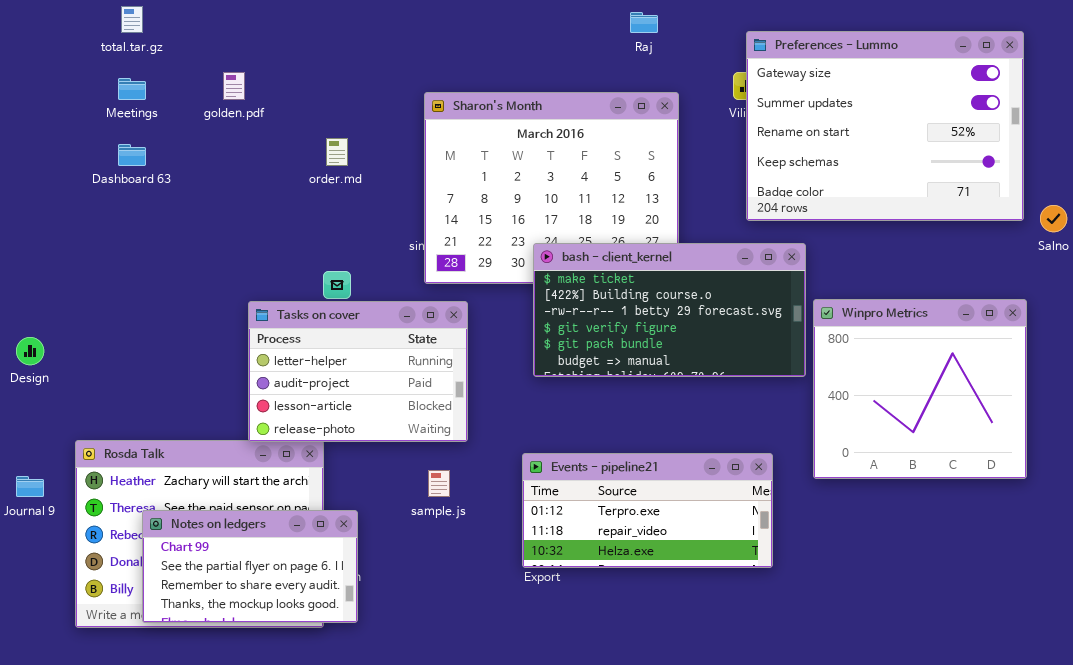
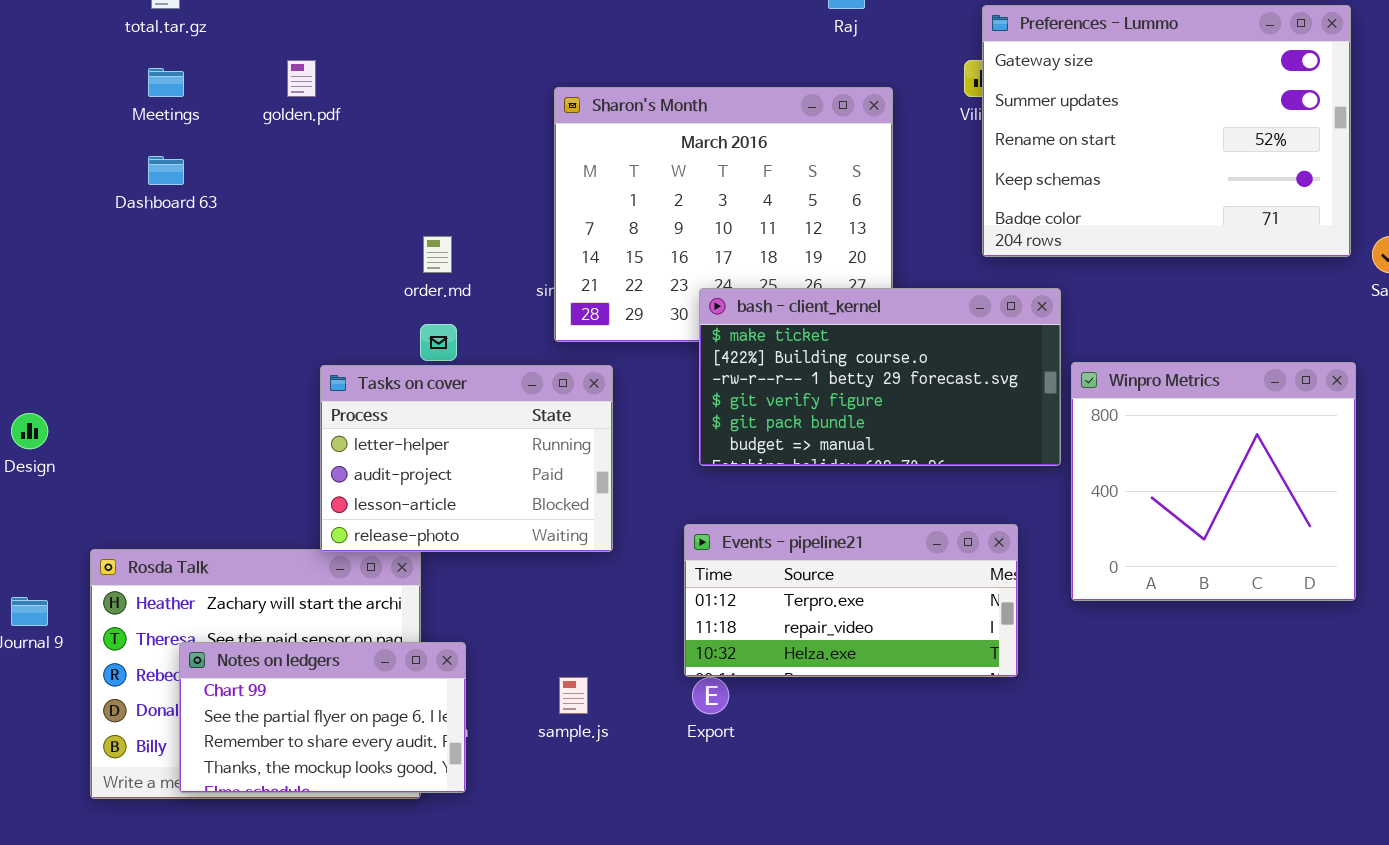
order.md: [326,138,348,166] -> [423,236,452,273], moved
Events - pipeline21: [522,453,773,568] -> [684,524,1018,677], moved
sample.js: [428,470,450,497] -> [559,677,588,714], moved

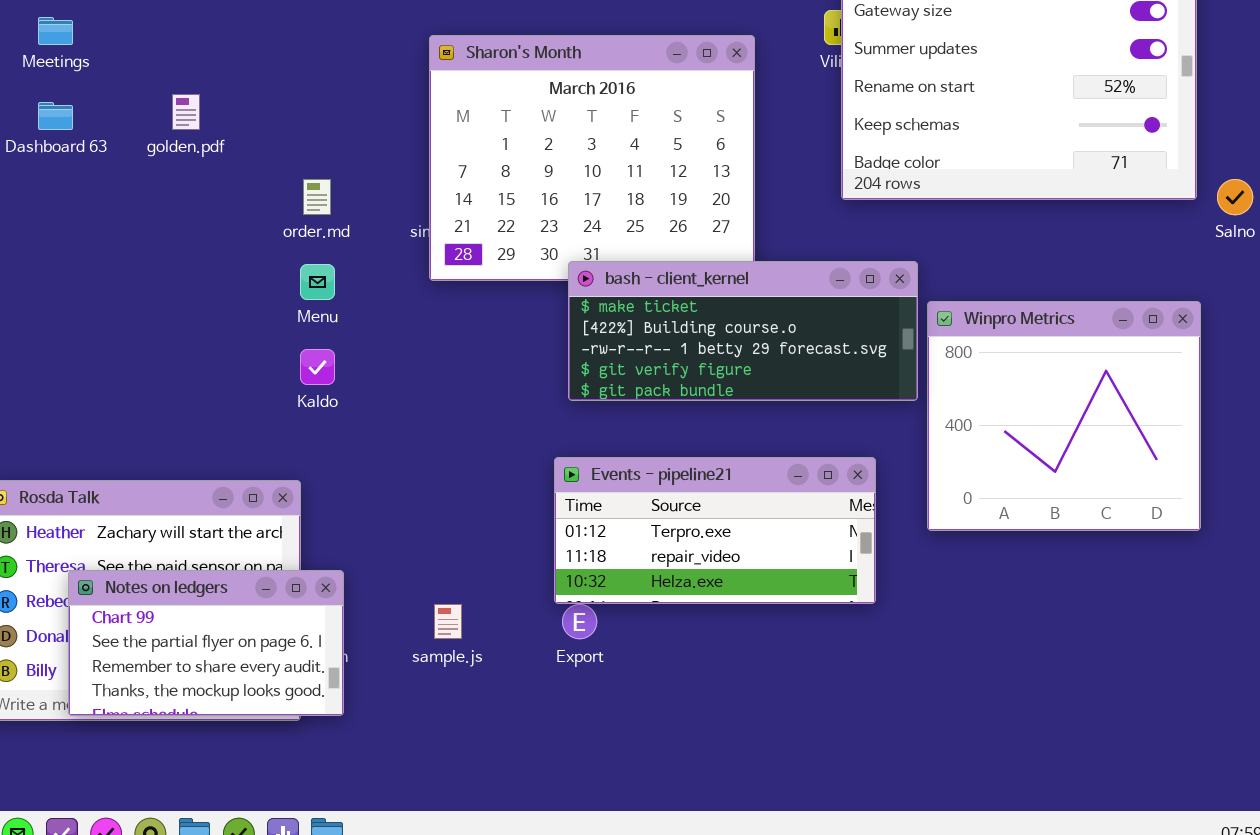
golden.pdf: [287,60,316,97] -> [172,94,200,130], moved
bash - client_kernel: [699,288,1061,466] -> [568,261,918,401], resized
Tasks on cover: [320,365,613,552] -> none, closed

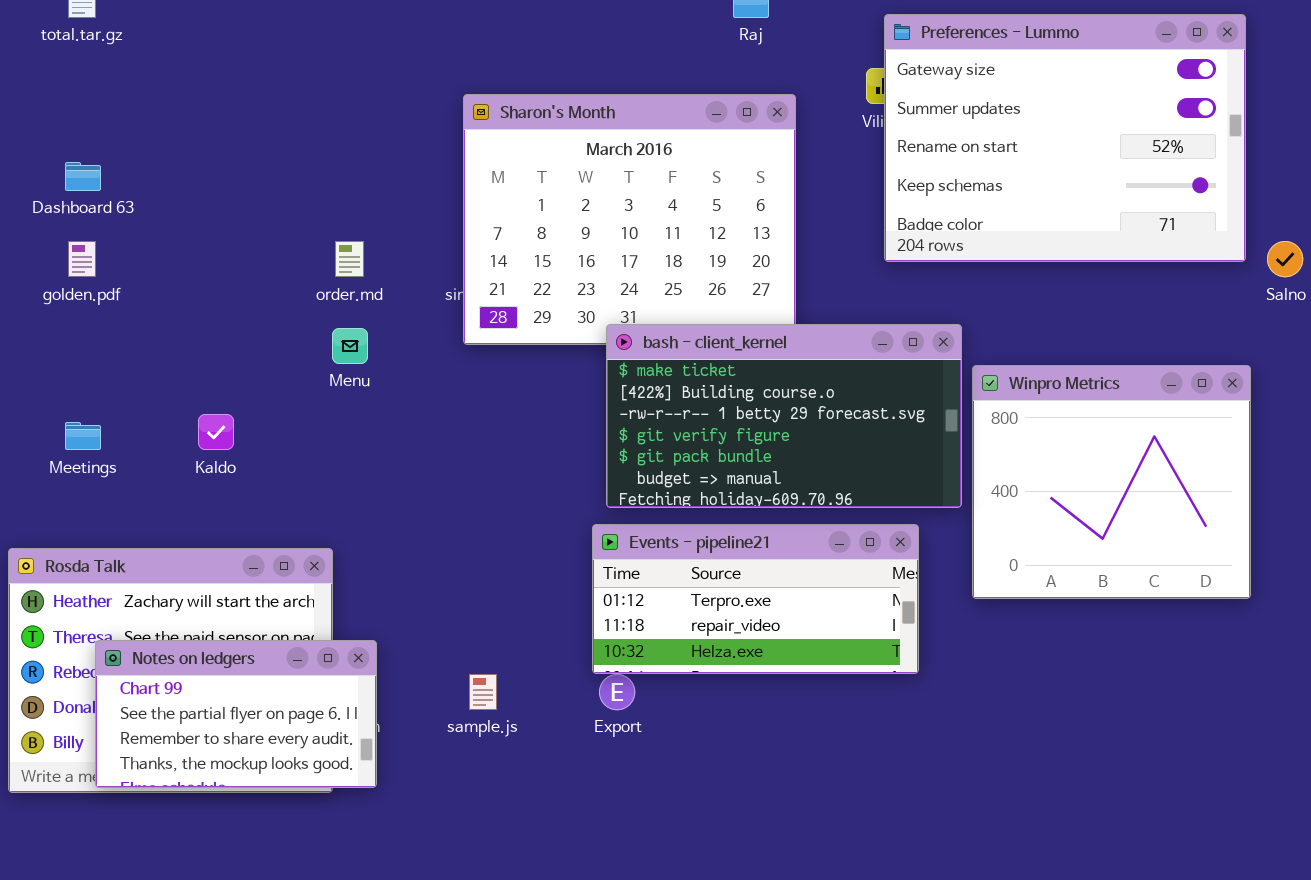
Meetings: [38,17,73,45] -> [65,422,101,450], moved
golden.pdf: [172,94,200,130] -> [68,241,96,277], moved
bash - client_kernel: [568,261,918,401] -> [606,324,962,508], resized
Kaldo: [300,349,335,385] -> [198,414,234,450], moved

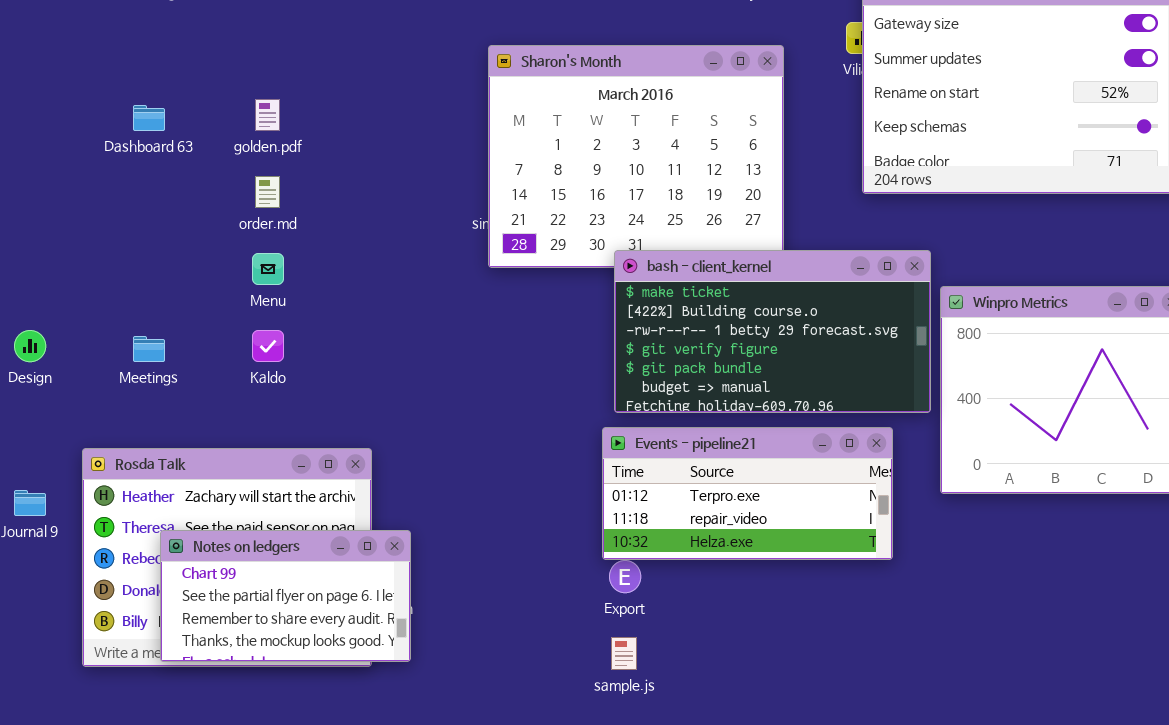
golden.pdf: [68,241,96,277] -> [255,99,280,131], moved
order.md: [335,241,364,277] -> [255,176,280,208], moved
Menu: [332,328,368,364] -> [252,253,284,285], moved
sample.js: [469,674,497,710] -> [611,637,637,670], moved

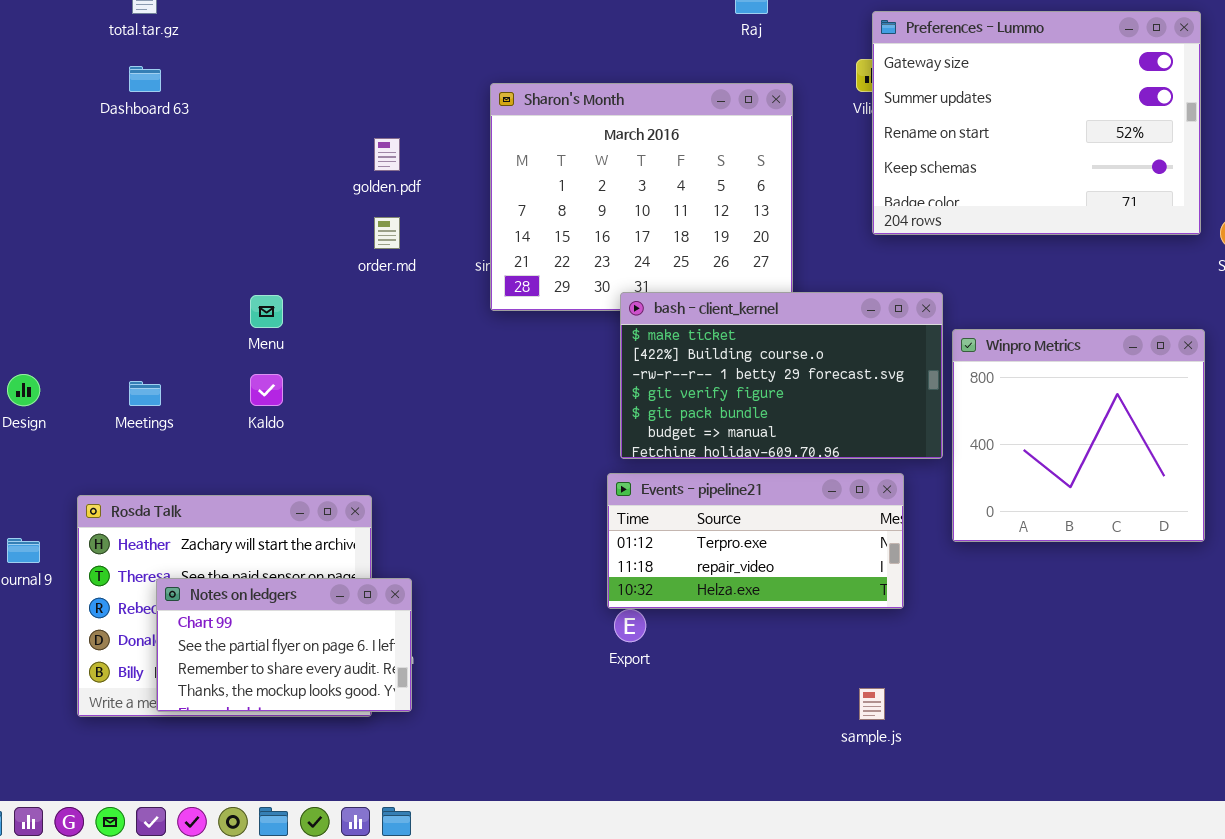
golden.pdf: [255,99,280,131] -> [374,138,400,171], moved
Dashboard 63: [133,105,165,131] -> [129,66,161,92], moved
order.md: [255,176,280,208] -> [374,217,400,249], moved
sample.js: [611,637,637,670] -> [859,688,885,720], moved

